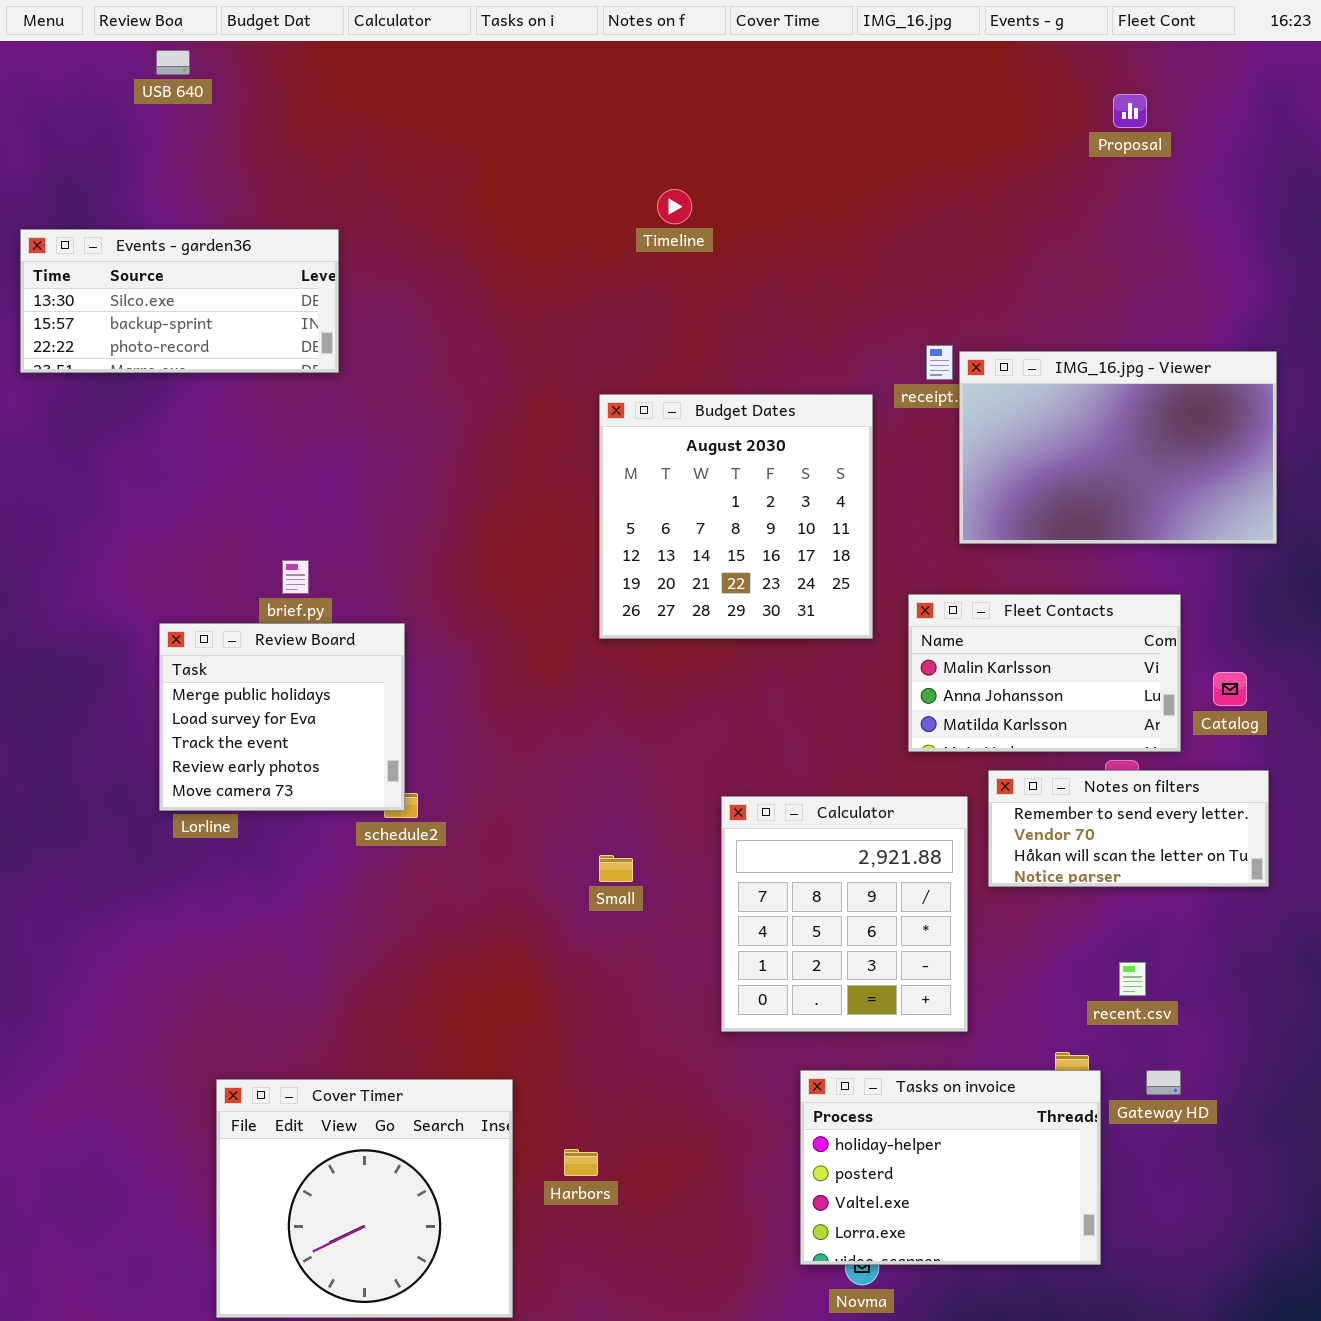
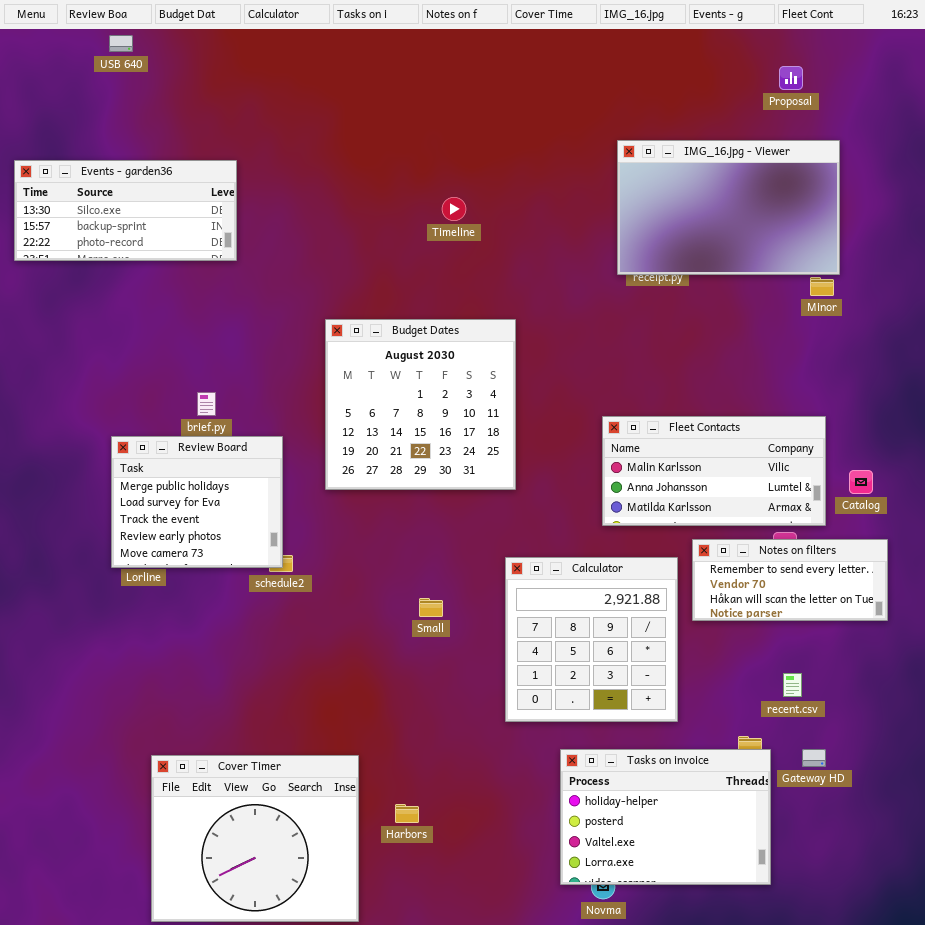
Timeline: [657,189,692,224] -> [442,197,466,221], moved
IMG_16.jpg - Viewer: [959,351,1277,544] -> [617,140,840,275], moved
Budget Dates: [599,394,873,639] -> [325,319,516,490], moved
Fleet Contacts: [908,594,1181,752] -> [602,416,826,526], resized

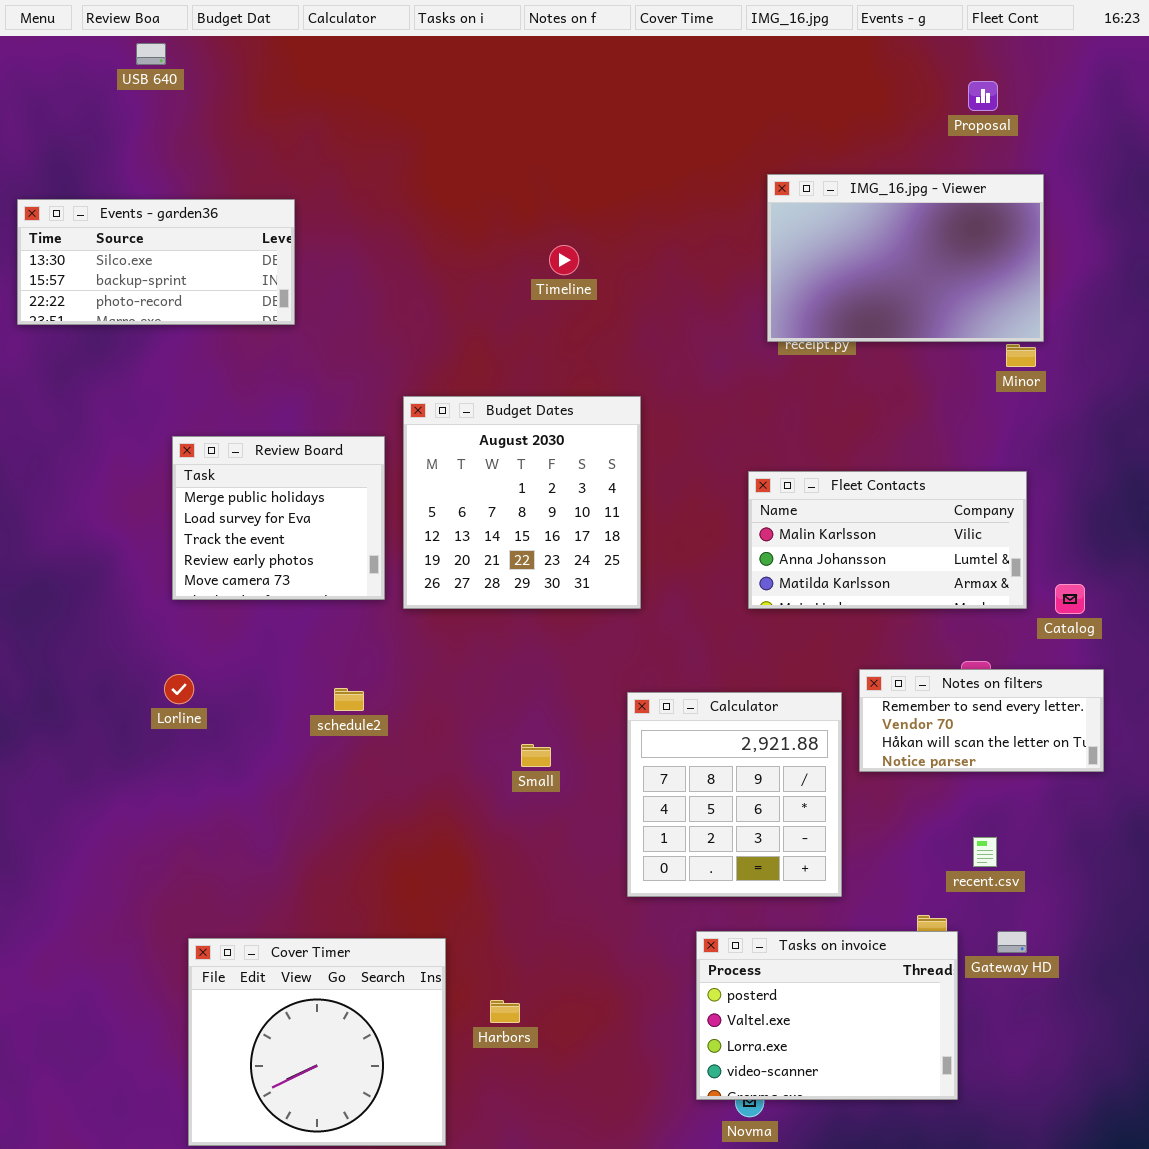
Fleet Contacts: [602,416,826,526] -> [748,471,1027,609], moved
Review Board: [111,436,283,568] -> [172,436,385,600], moved
Tasks on invoice: [560,749,771,885] -> [696,931,958,1100], scrolled down 1 row

